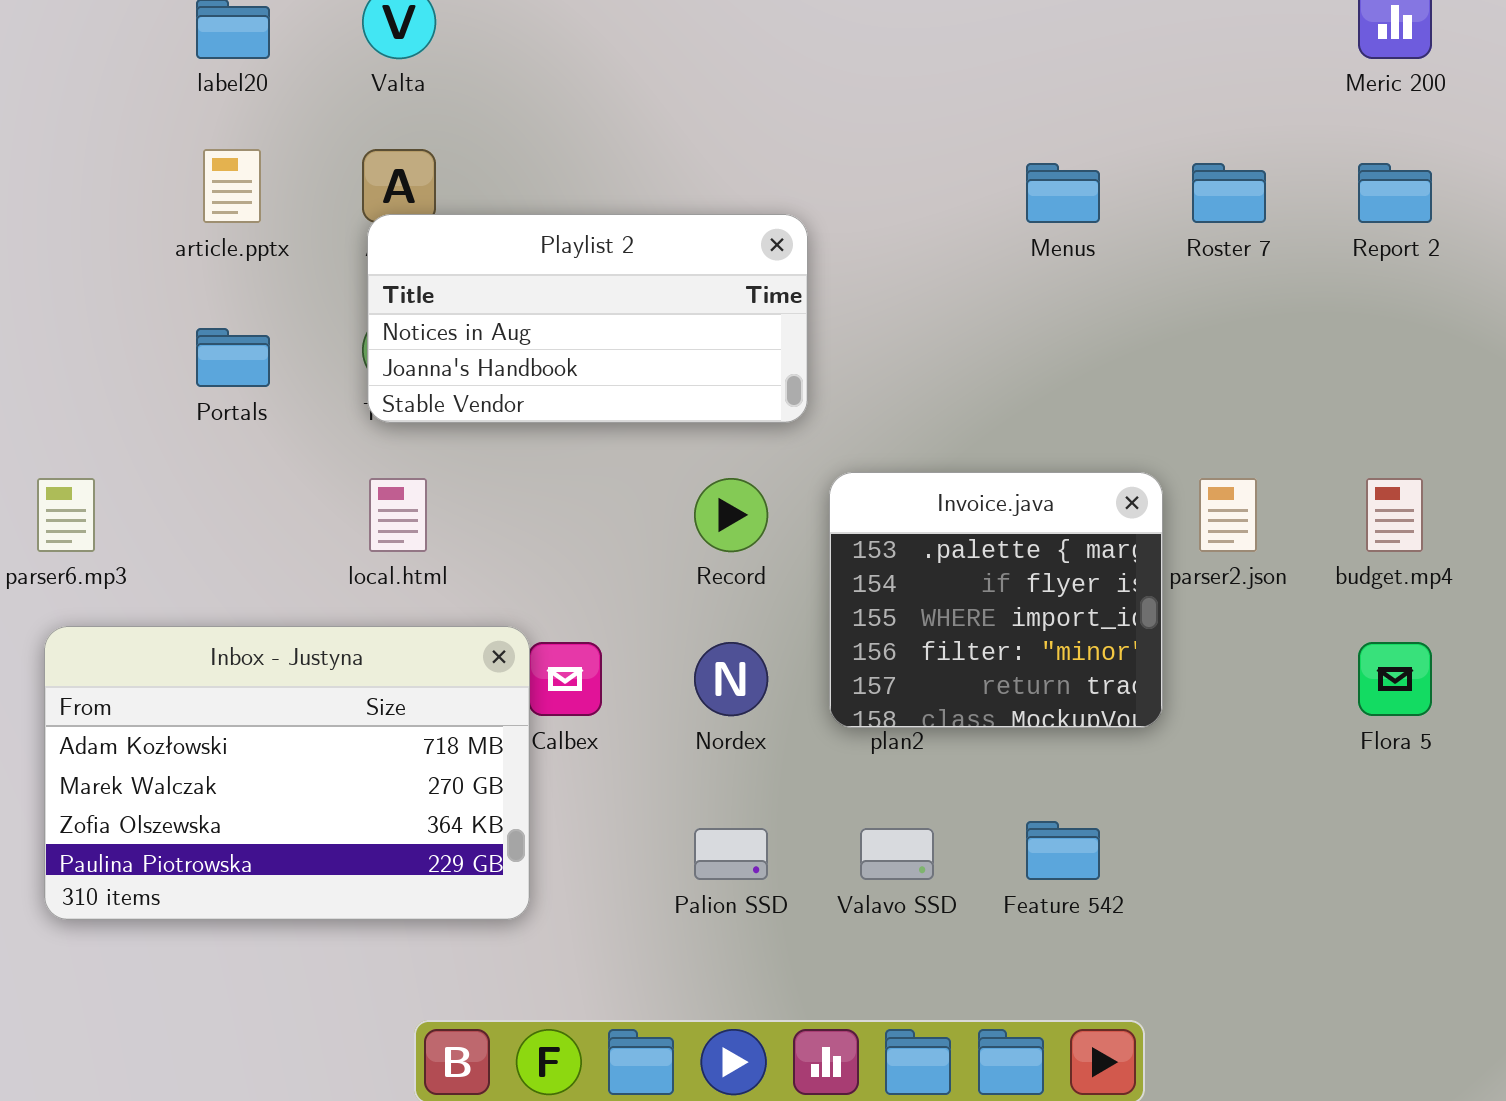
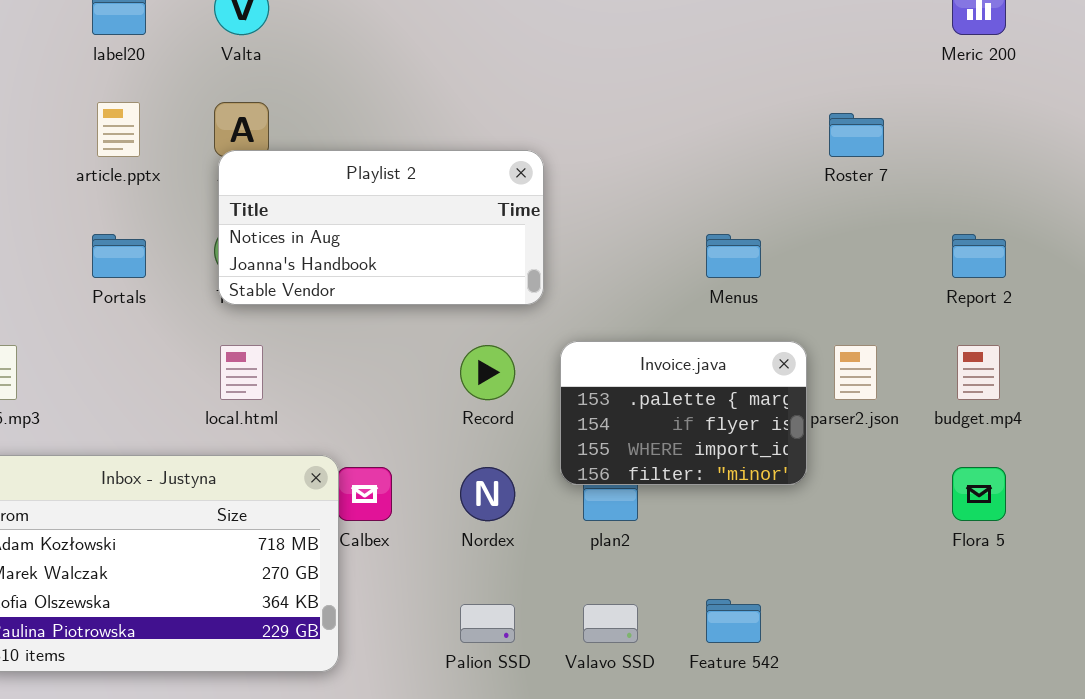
Menus: [1026,163,1100,223] -> [706,234,761,278], moved
Report 2: [1358,163,1432,223] -> [952,234,1006,278], moved
Invoice.java: [829,472,1163,728] -> [560,341,807,485], resized

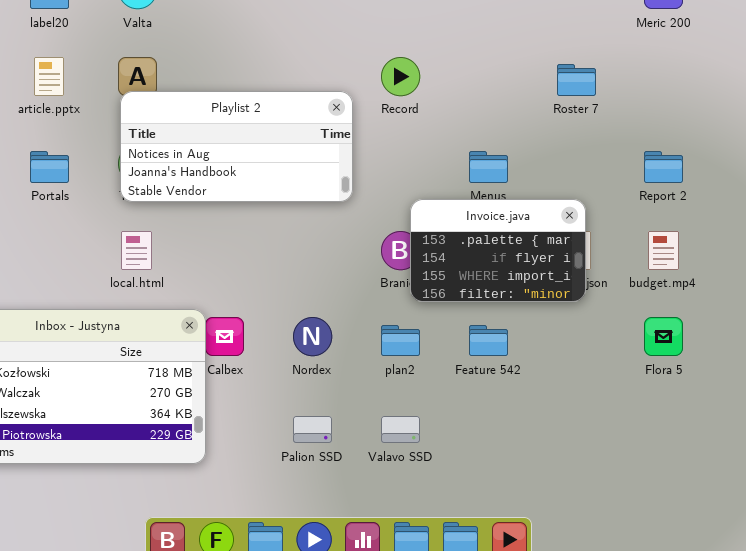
Invoice.java: [560,341,807,485] -> [410,199,586,302], moved
Record: [460,345,515,400] -> [381,57,420,96], moved
Feature 542: [706,599,761,643] -> [469,325,508,356], moved

